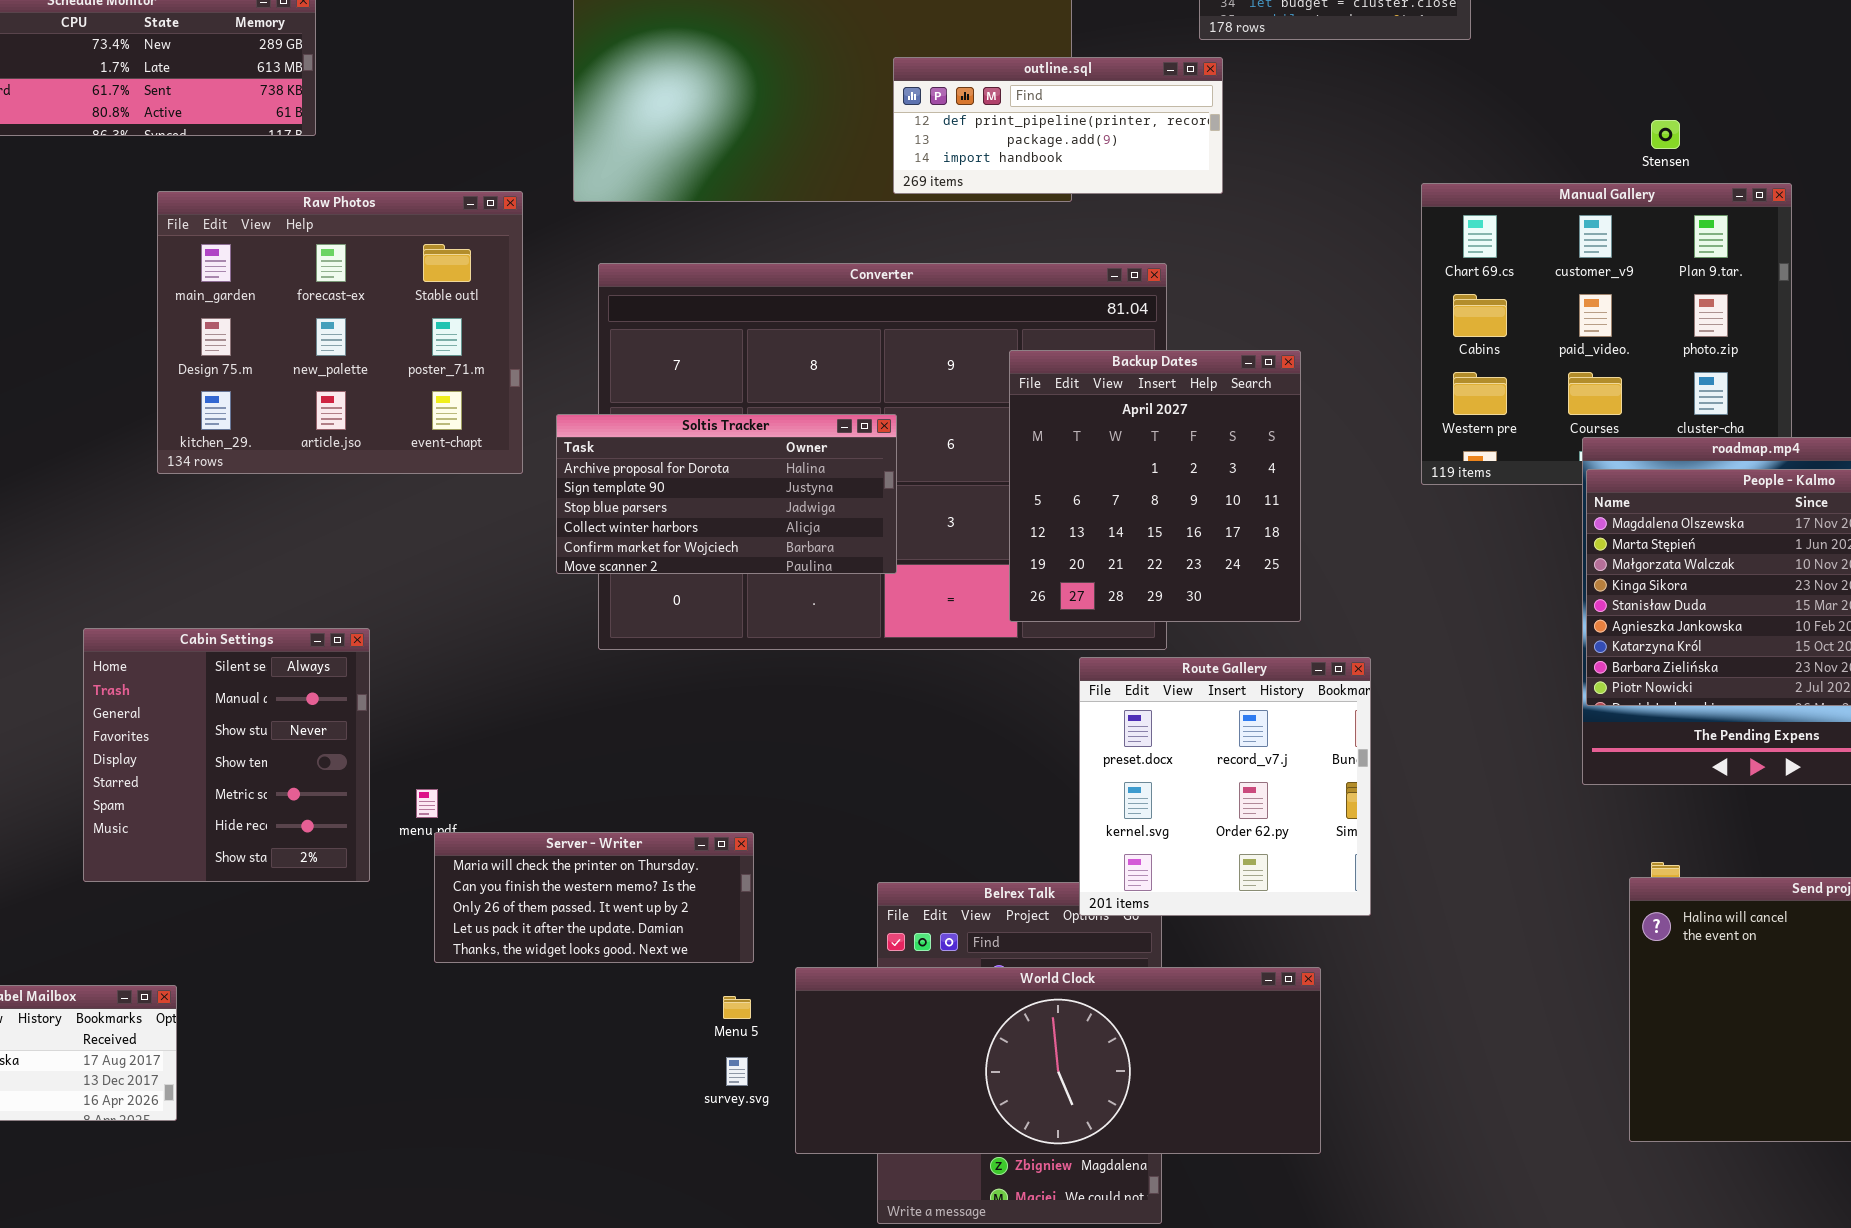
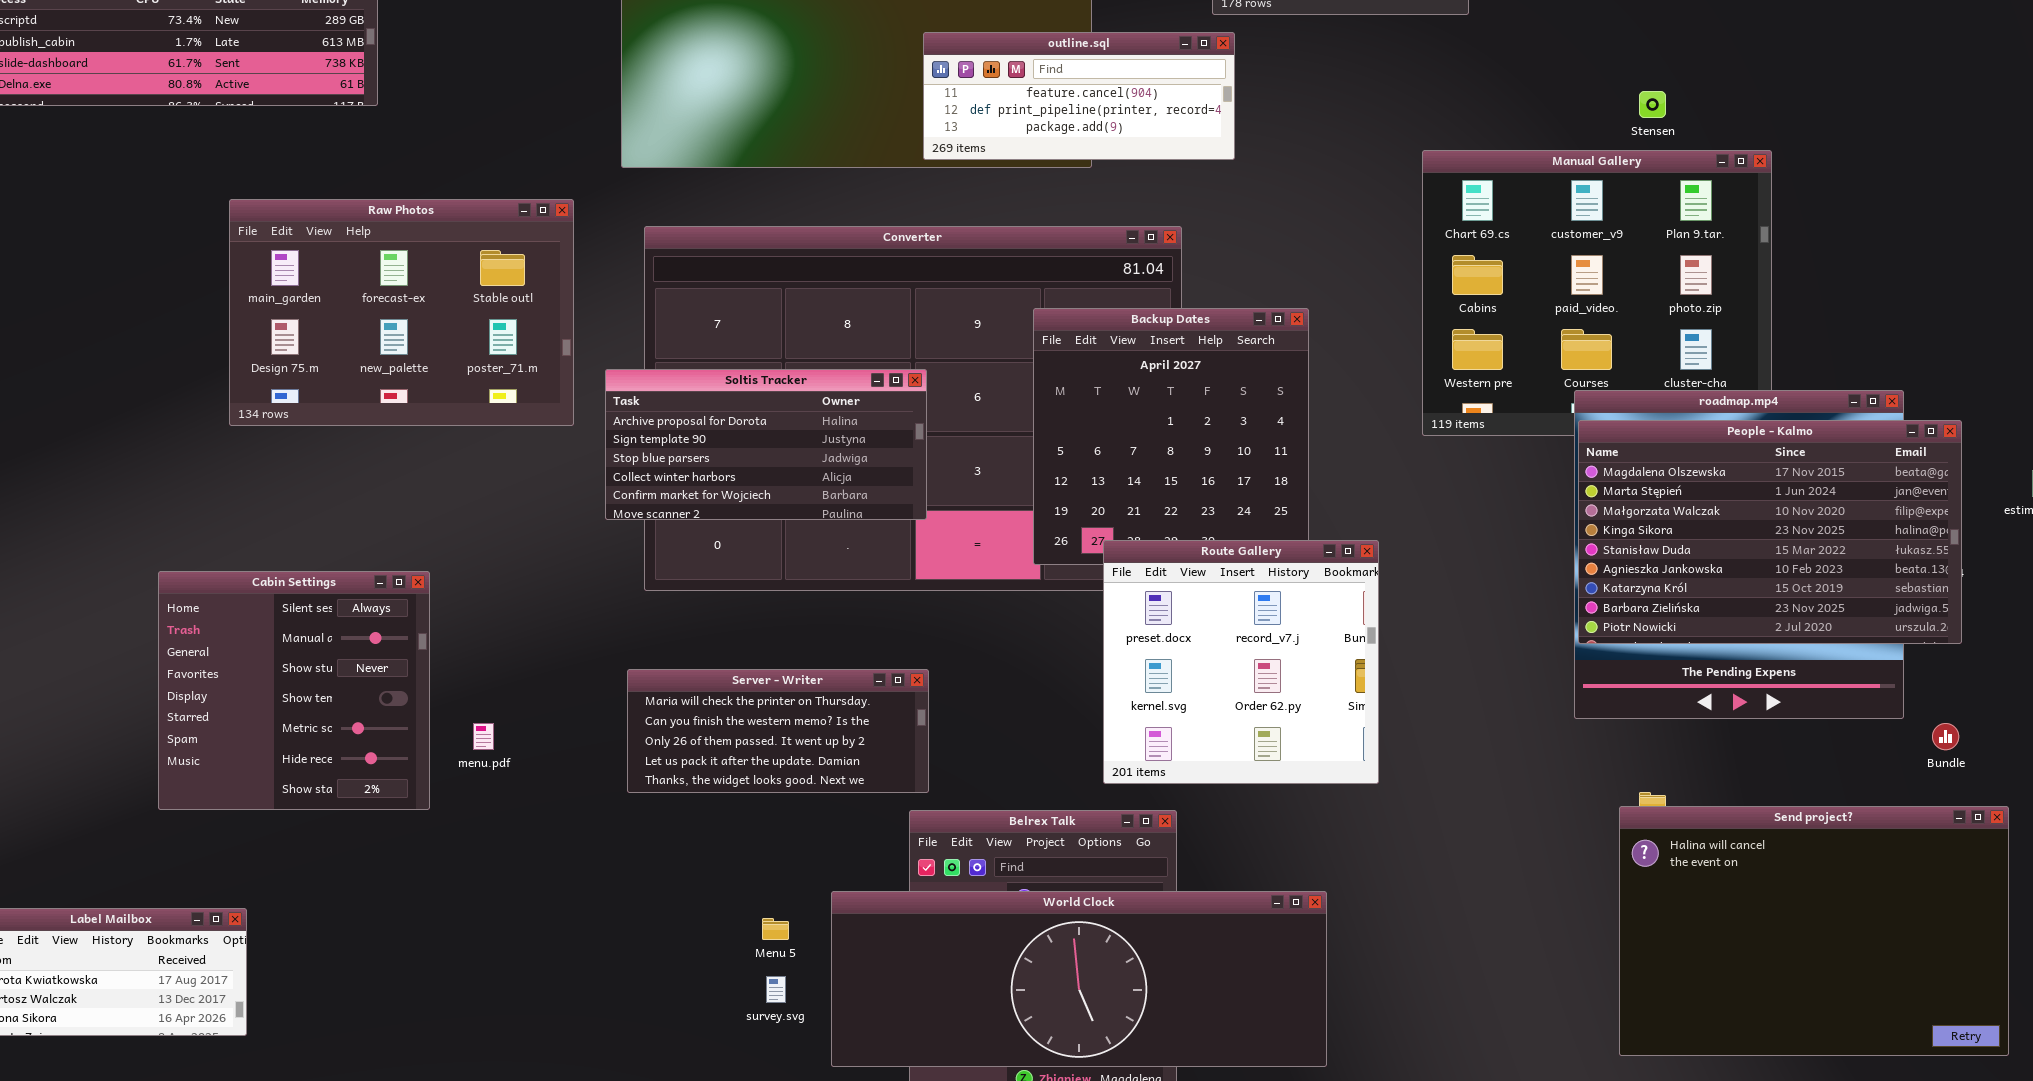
outline.sql: [893,57,1223,194] -> [923,32,1235,160], scrolled up 1 row
Raw Photos: [157,191,523,474] -> [229,199,574,426], resized
Route Gallery: [1079,657,1371,916] -> [1103,540,1379,784], moved
Server - Writer: [434,832,754,963] -> [627,669,929,793], moved

